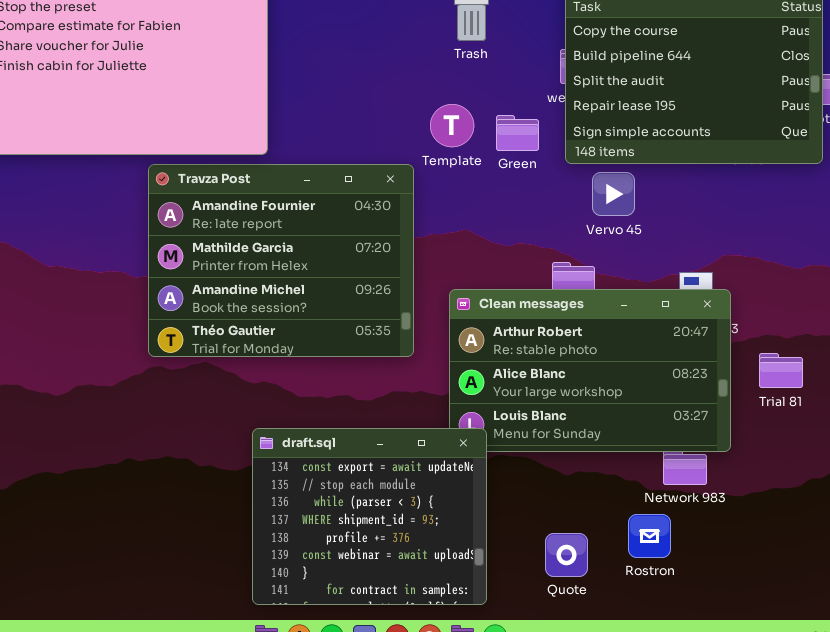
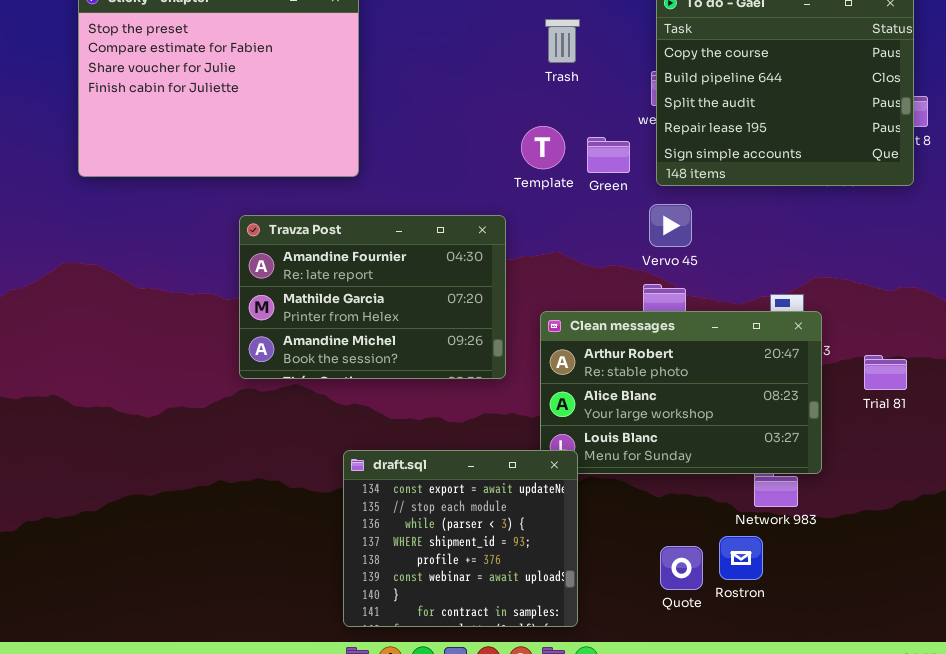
Travza Post: [148,164,414,357] -> [239,215,506,379], resized
Vervo 45: [592,172,635,216] -> [649,204,692,247], moved
Trial 81: [759,353,803,388] -> [864,355,907,390], moved
Quote: [545,533,588,577] -> [660,546,703,590], moved

